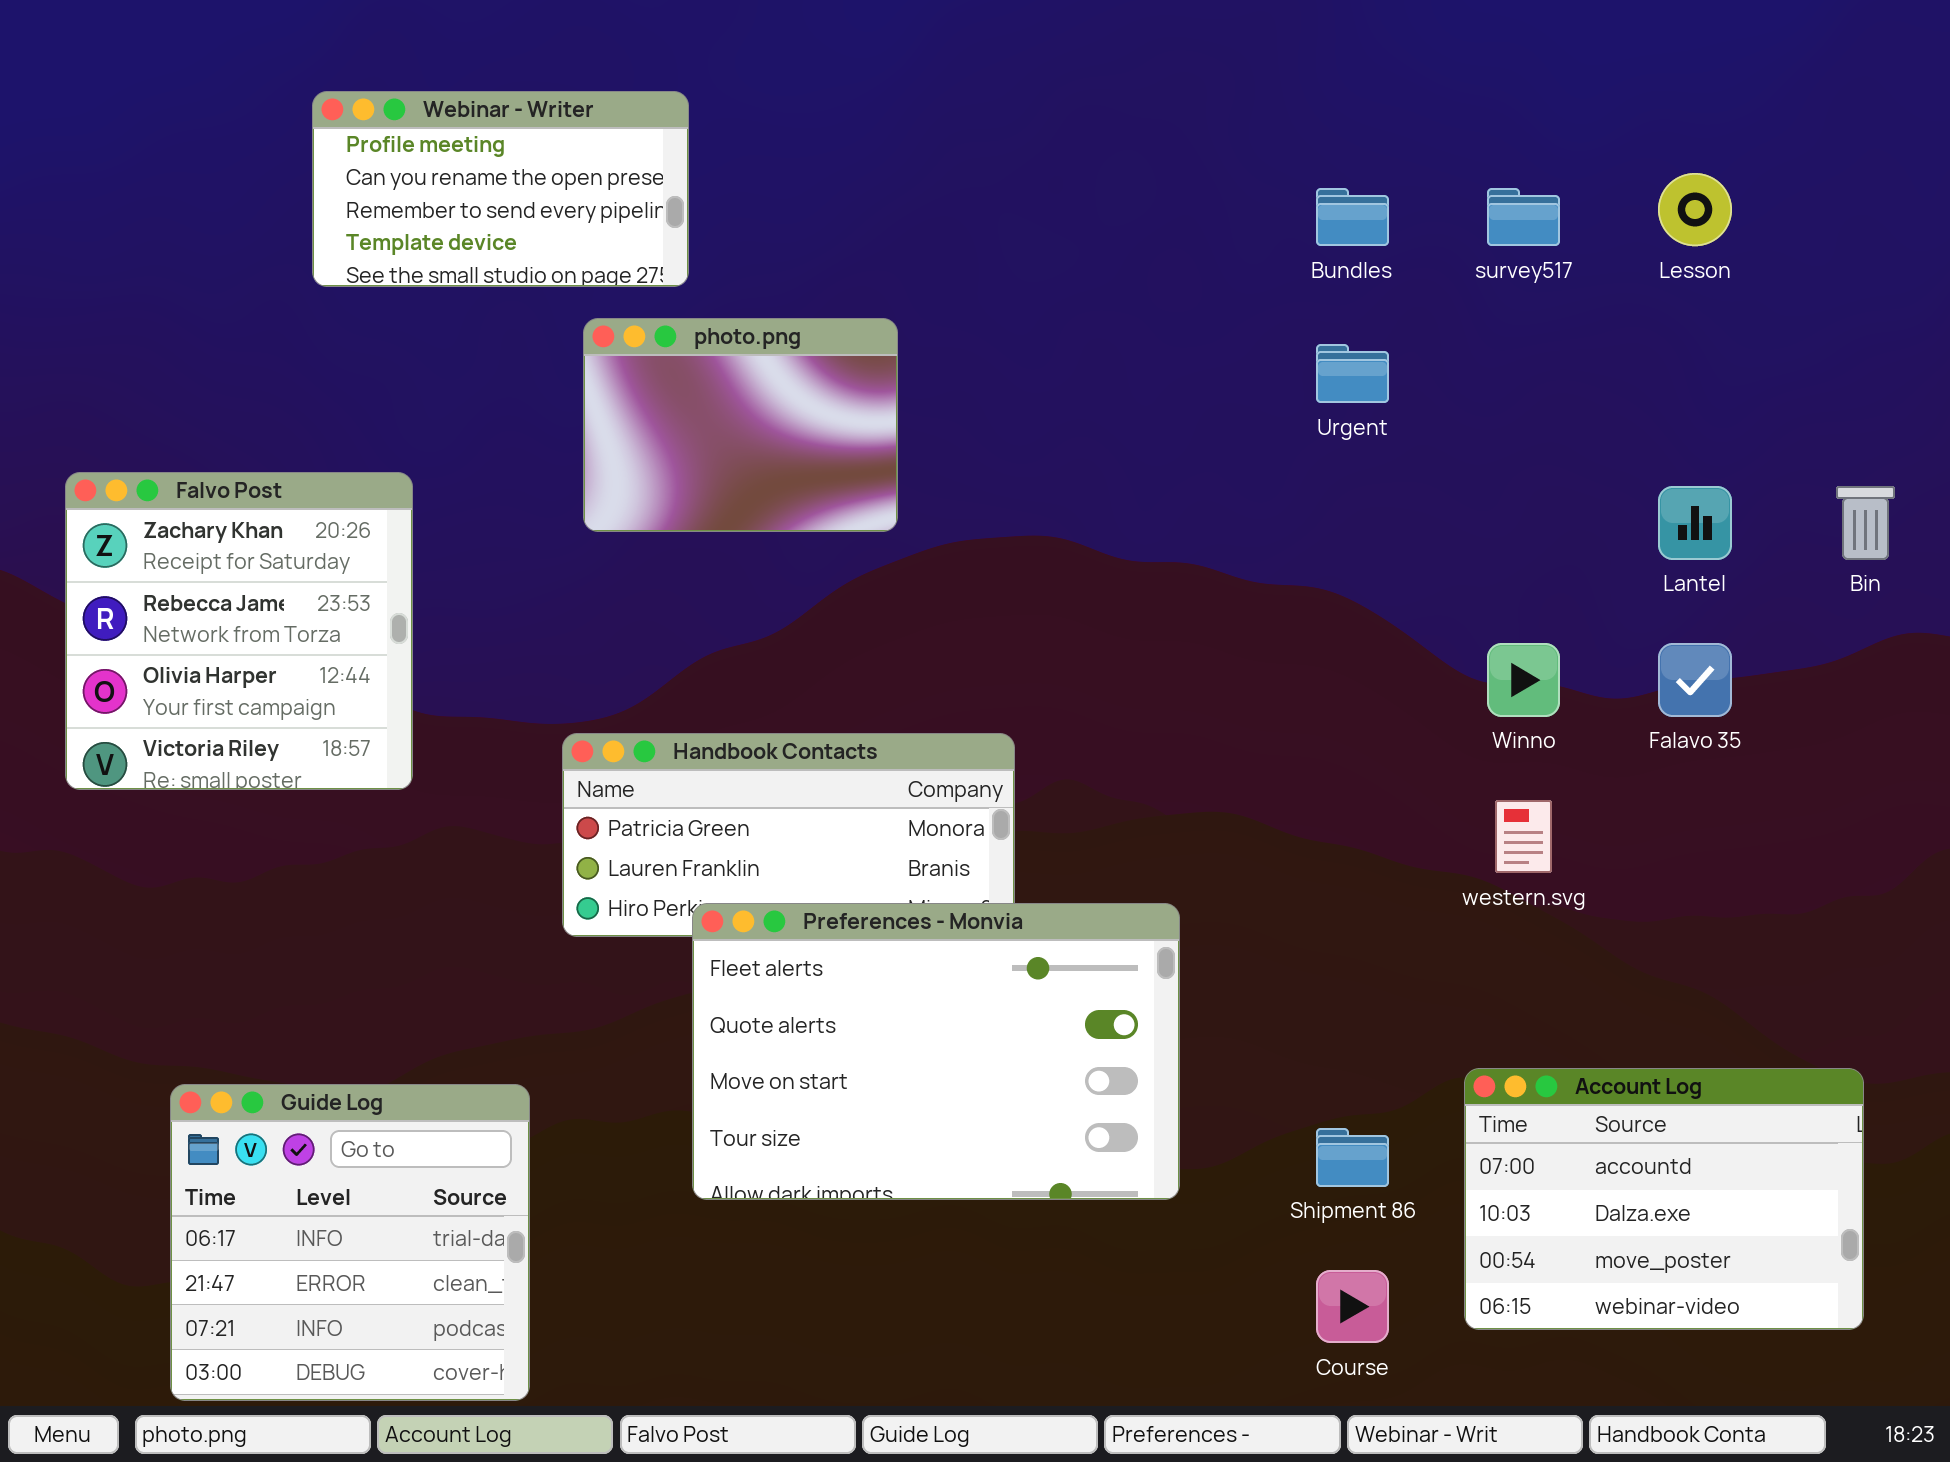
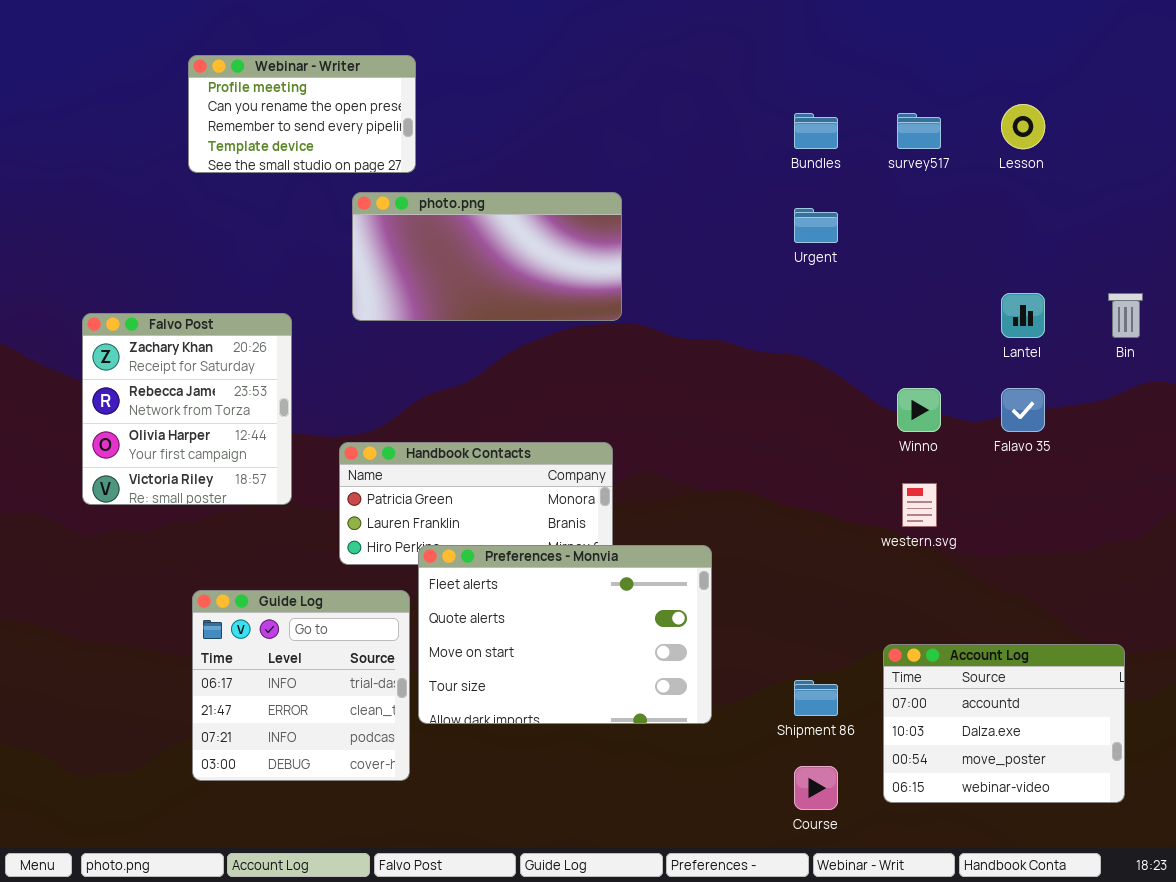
photo.png: [583,318,898,532] -> [352,192,622,321], resized
Falvo Post: [65,472,413,790] -> [82,313,292,505], moved
Guide Log: [170,1084,530,1401] -> [192,590,410,781], moved

